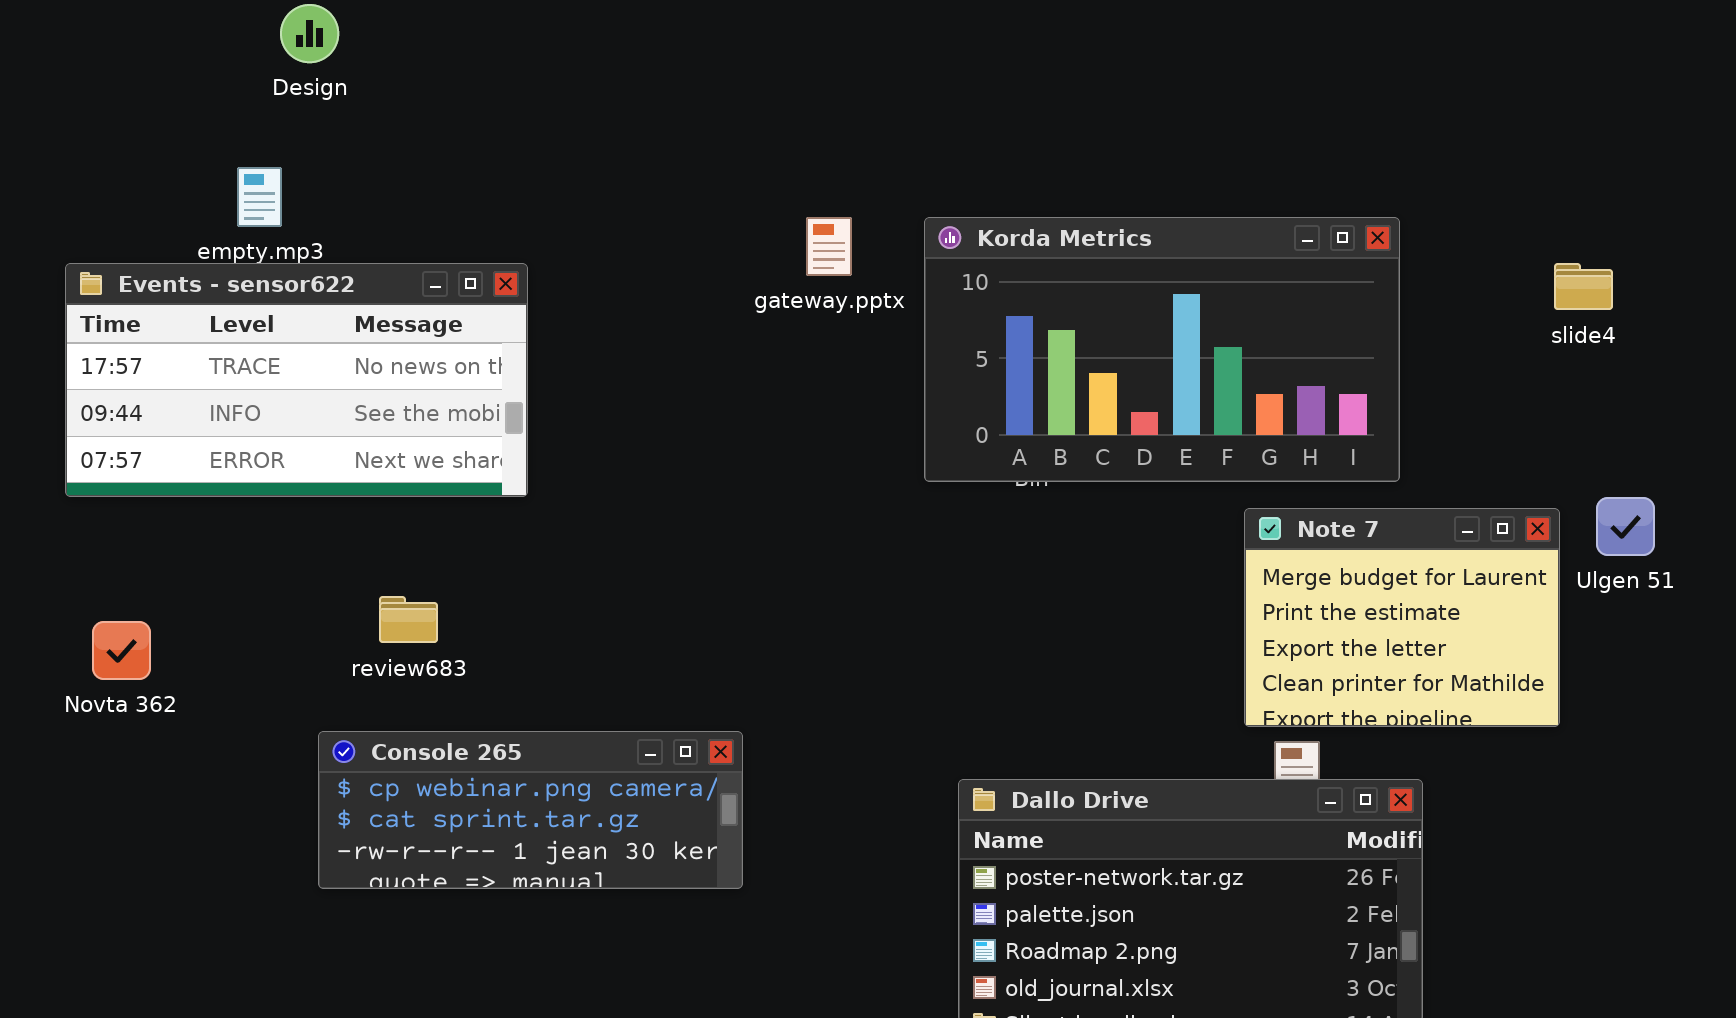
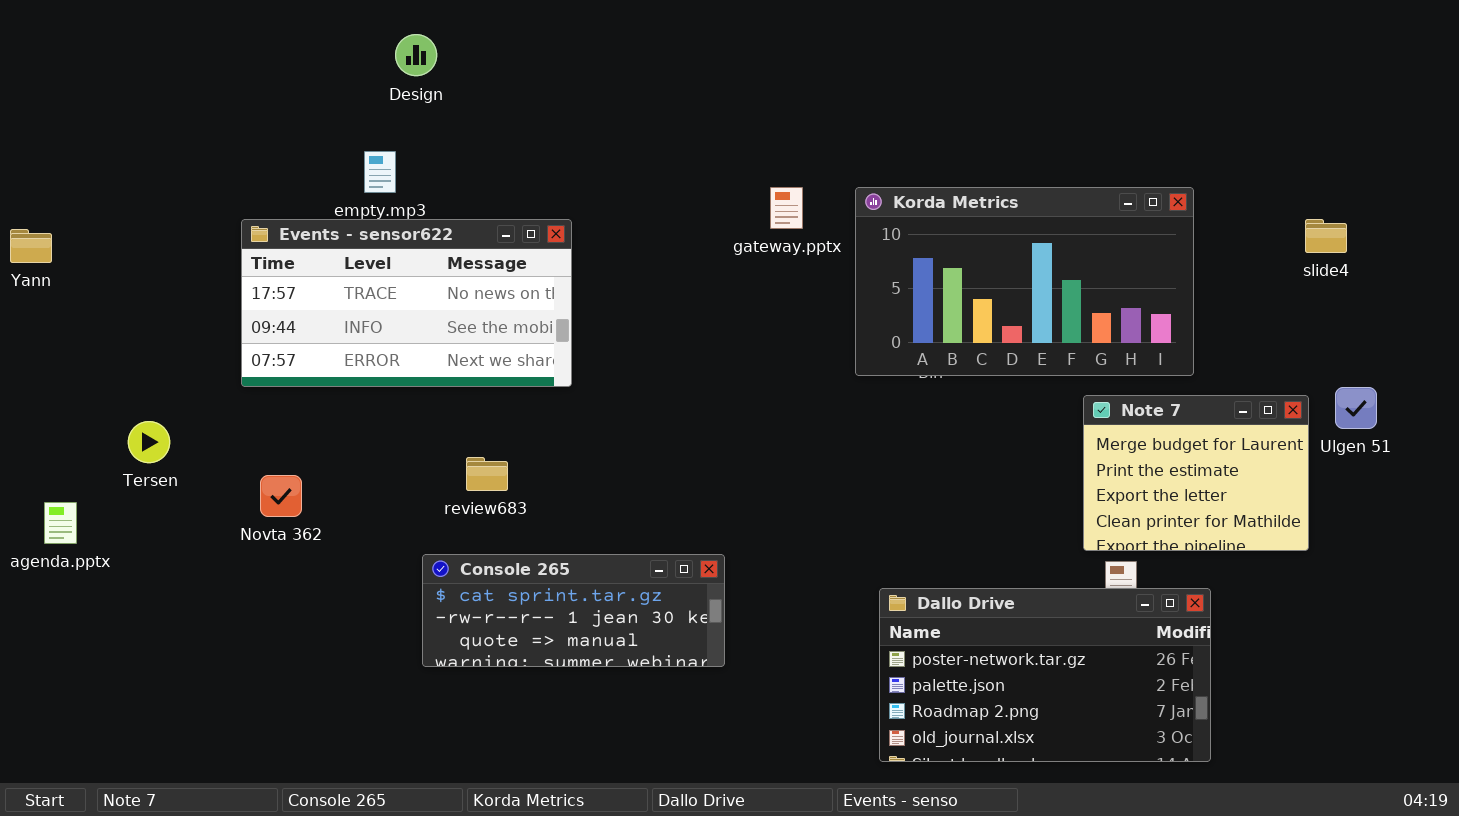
Console 265: [318,731,743,889] -> [422,554,725,667], scrolled down 1 row

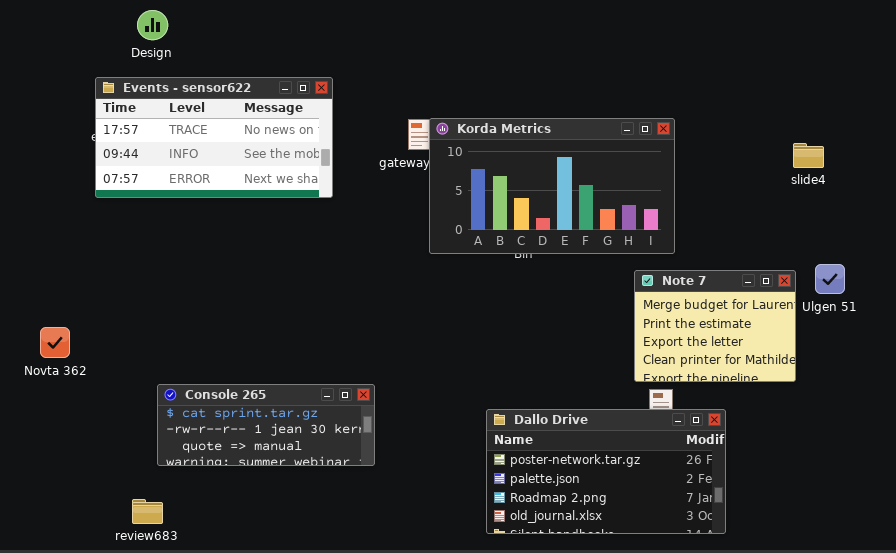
Korda Metrics: [855,187,1194,376] -> [429,118,675,254], moved
Events - sensor622: [241,219,572,387] -> [95,77,333,198], moved
review683: [466,457,508,491] -> [132,499,163,524], moved

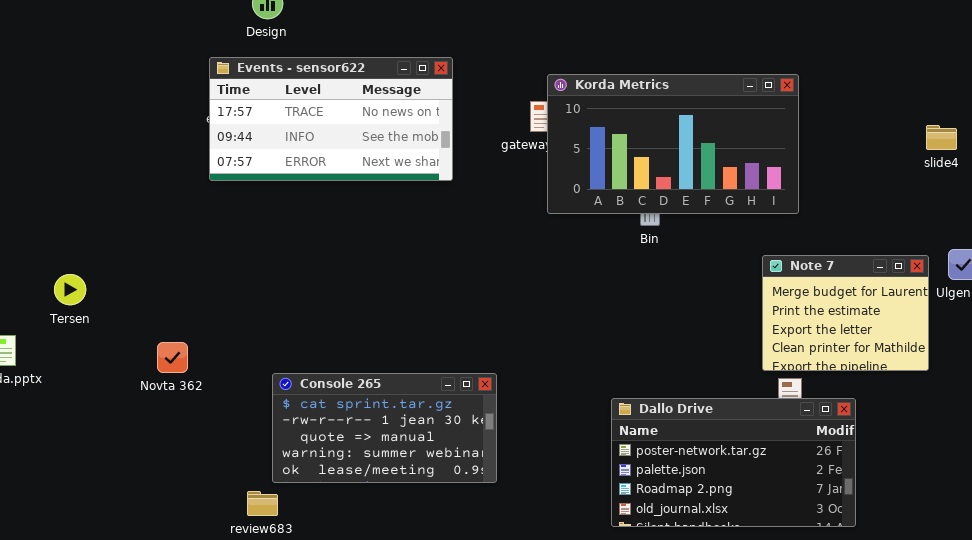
Korda Metrics: [429,118,675,254] -> [547,74,799,214], moved
Novta 362: [40,327,70,358] -> [157,342,188,373], moved
Console 265: [157,384,375,466] -> [272,373,497,483], resized

